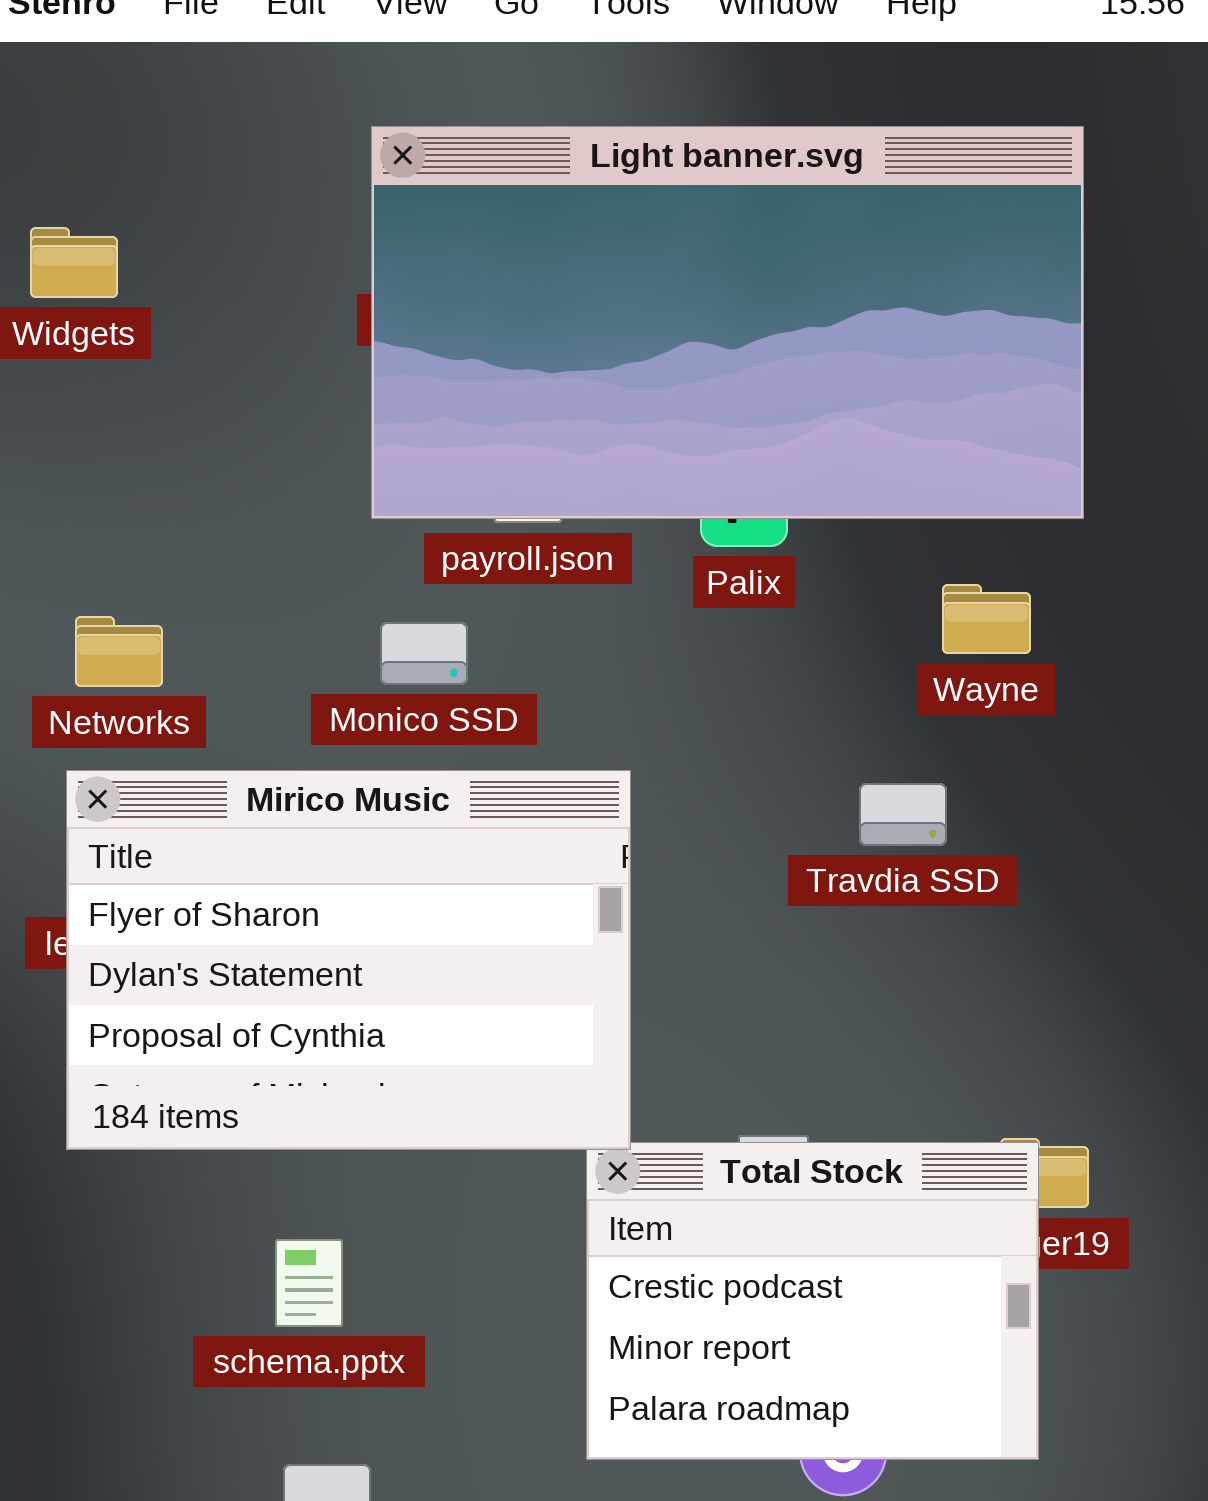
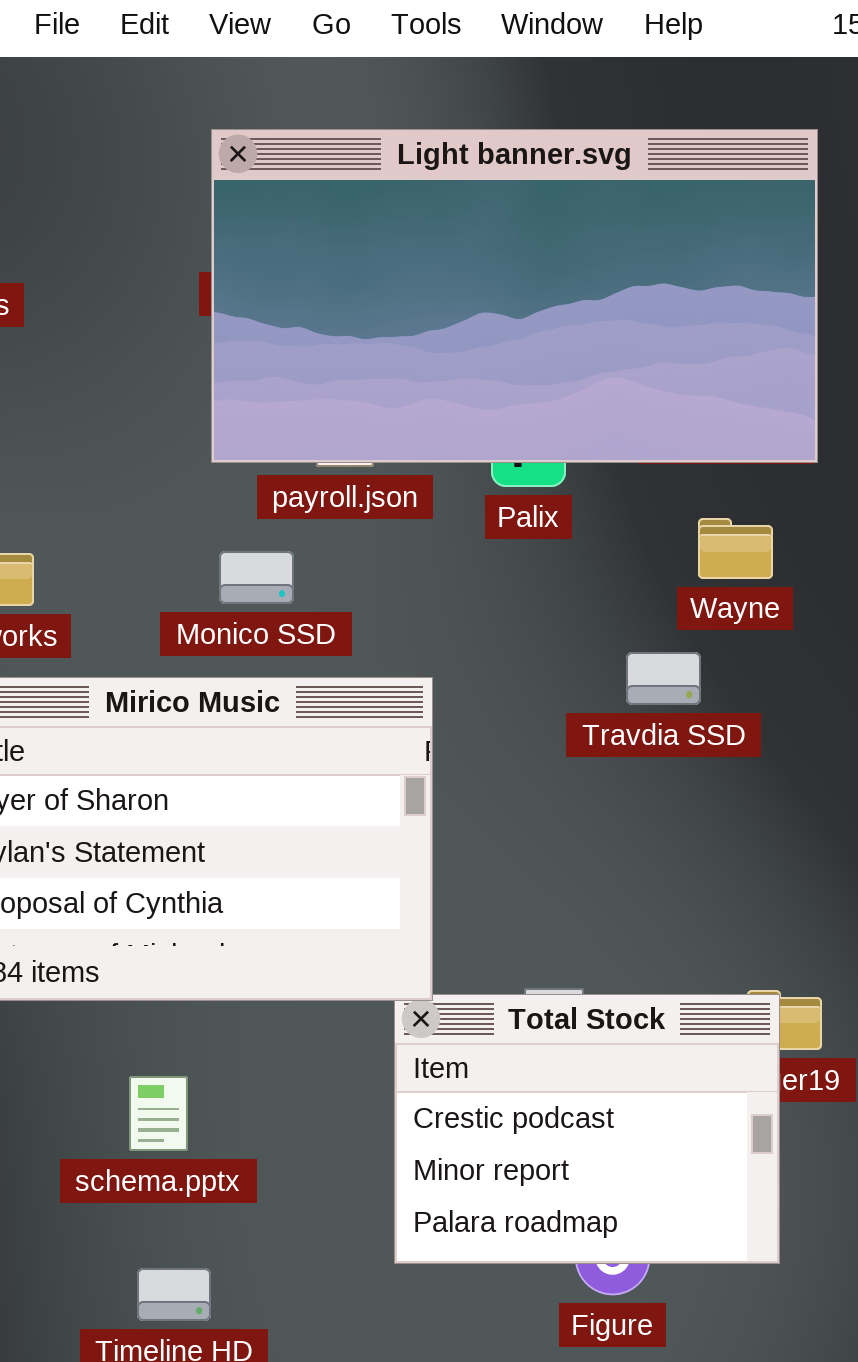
Travdia SSD: [859,783,947,846] -> [626,652,701,705], moved

